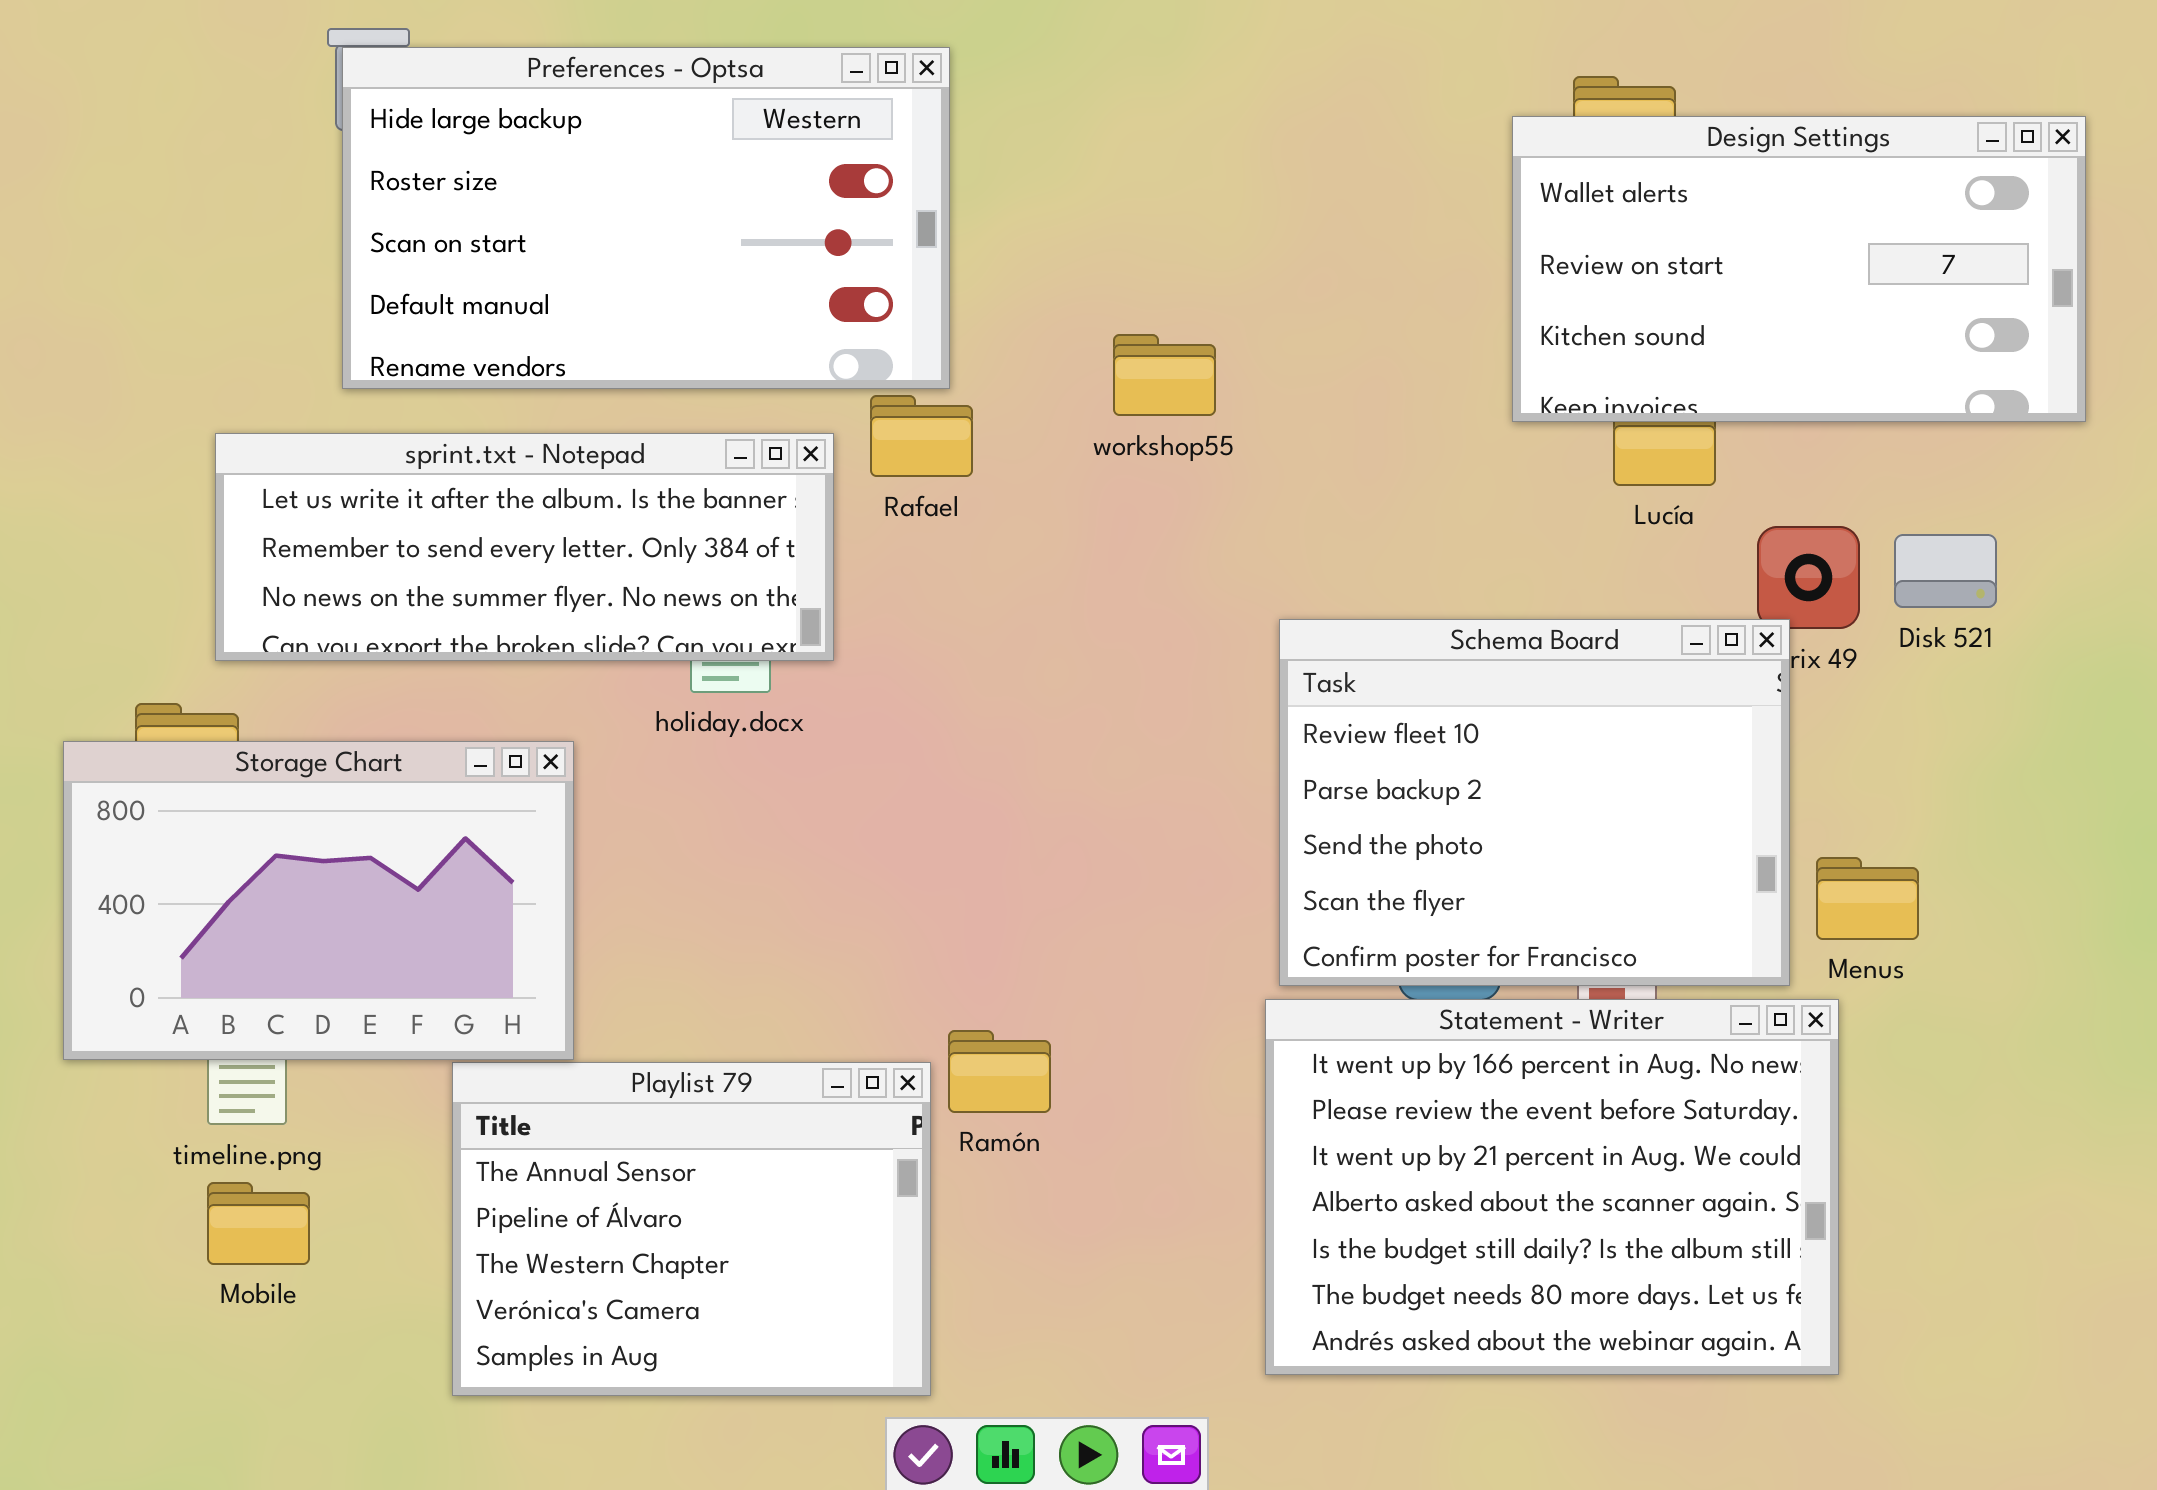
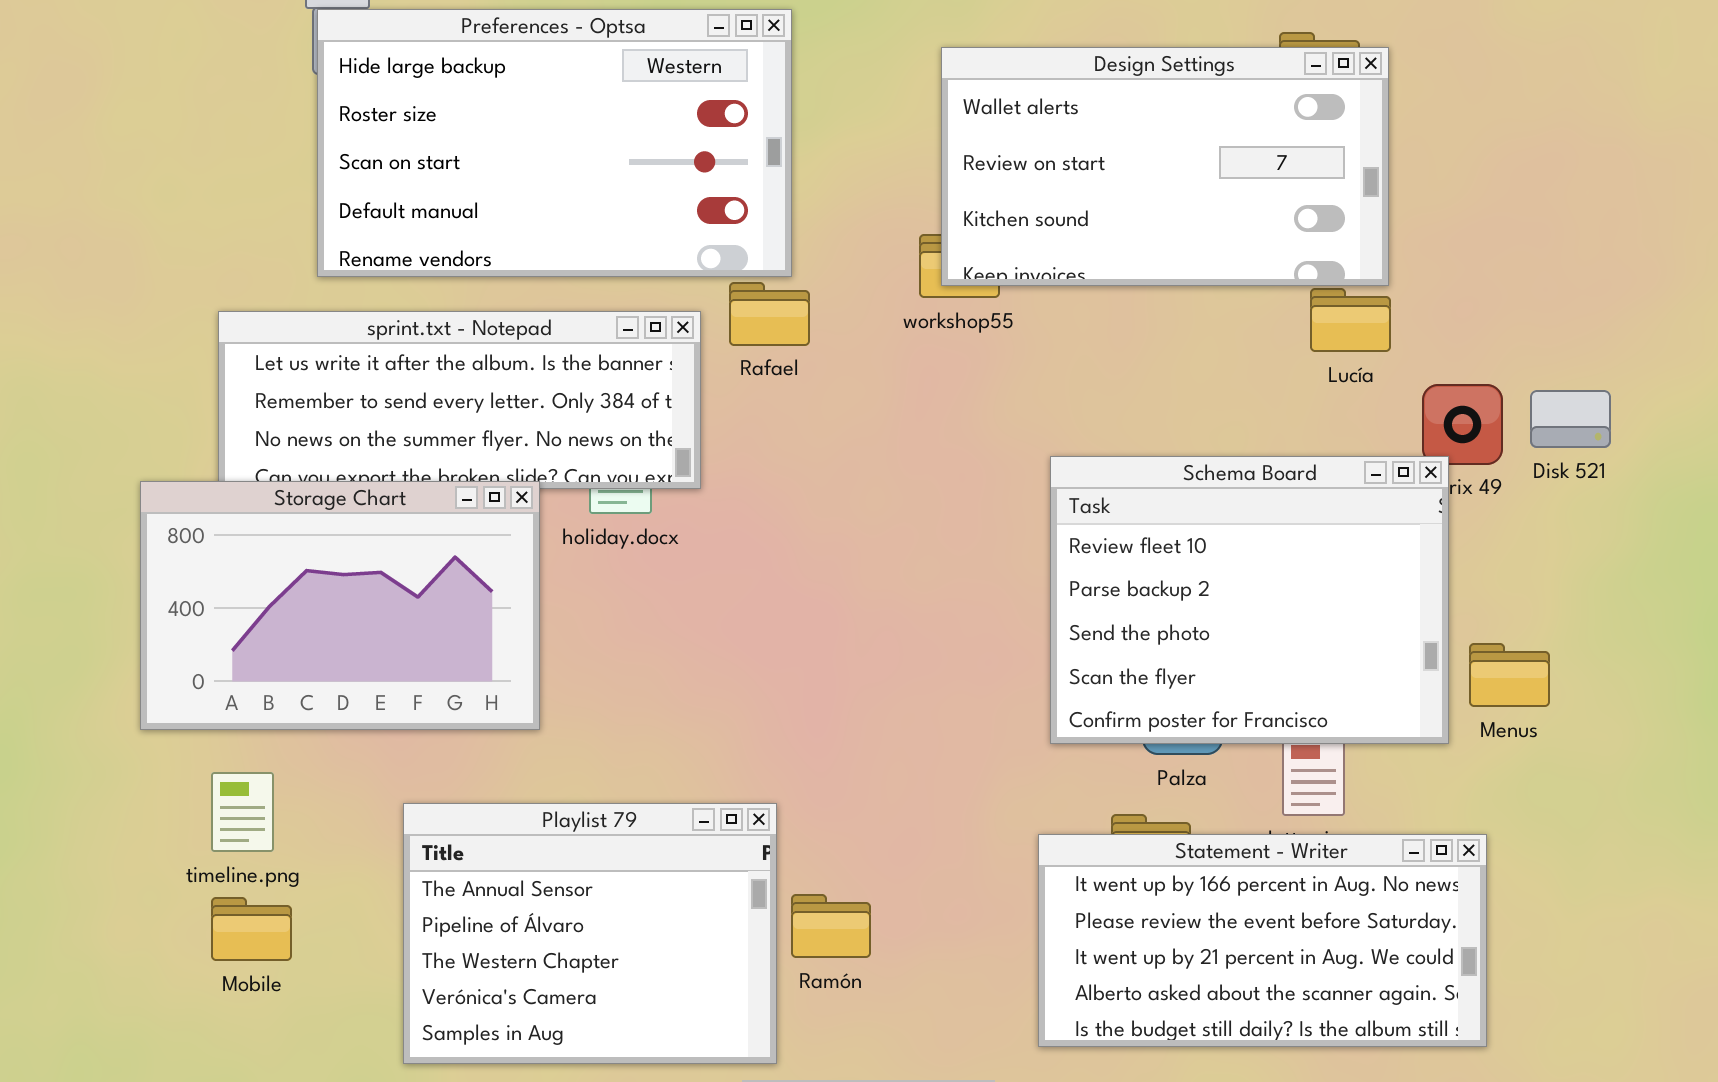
Design Settings: [1512,116,2086,422] -> [941,47,1389,286], moved
Storage Chart: [63,741,574,1060] -> [140,481,540,730], moved
Statement - Writer: [1265,999,1839,1375] -> [1038,834,1487,1047], resized
Ramón: [948,1030,1051,1113] -> [791,894,871,958], moved

